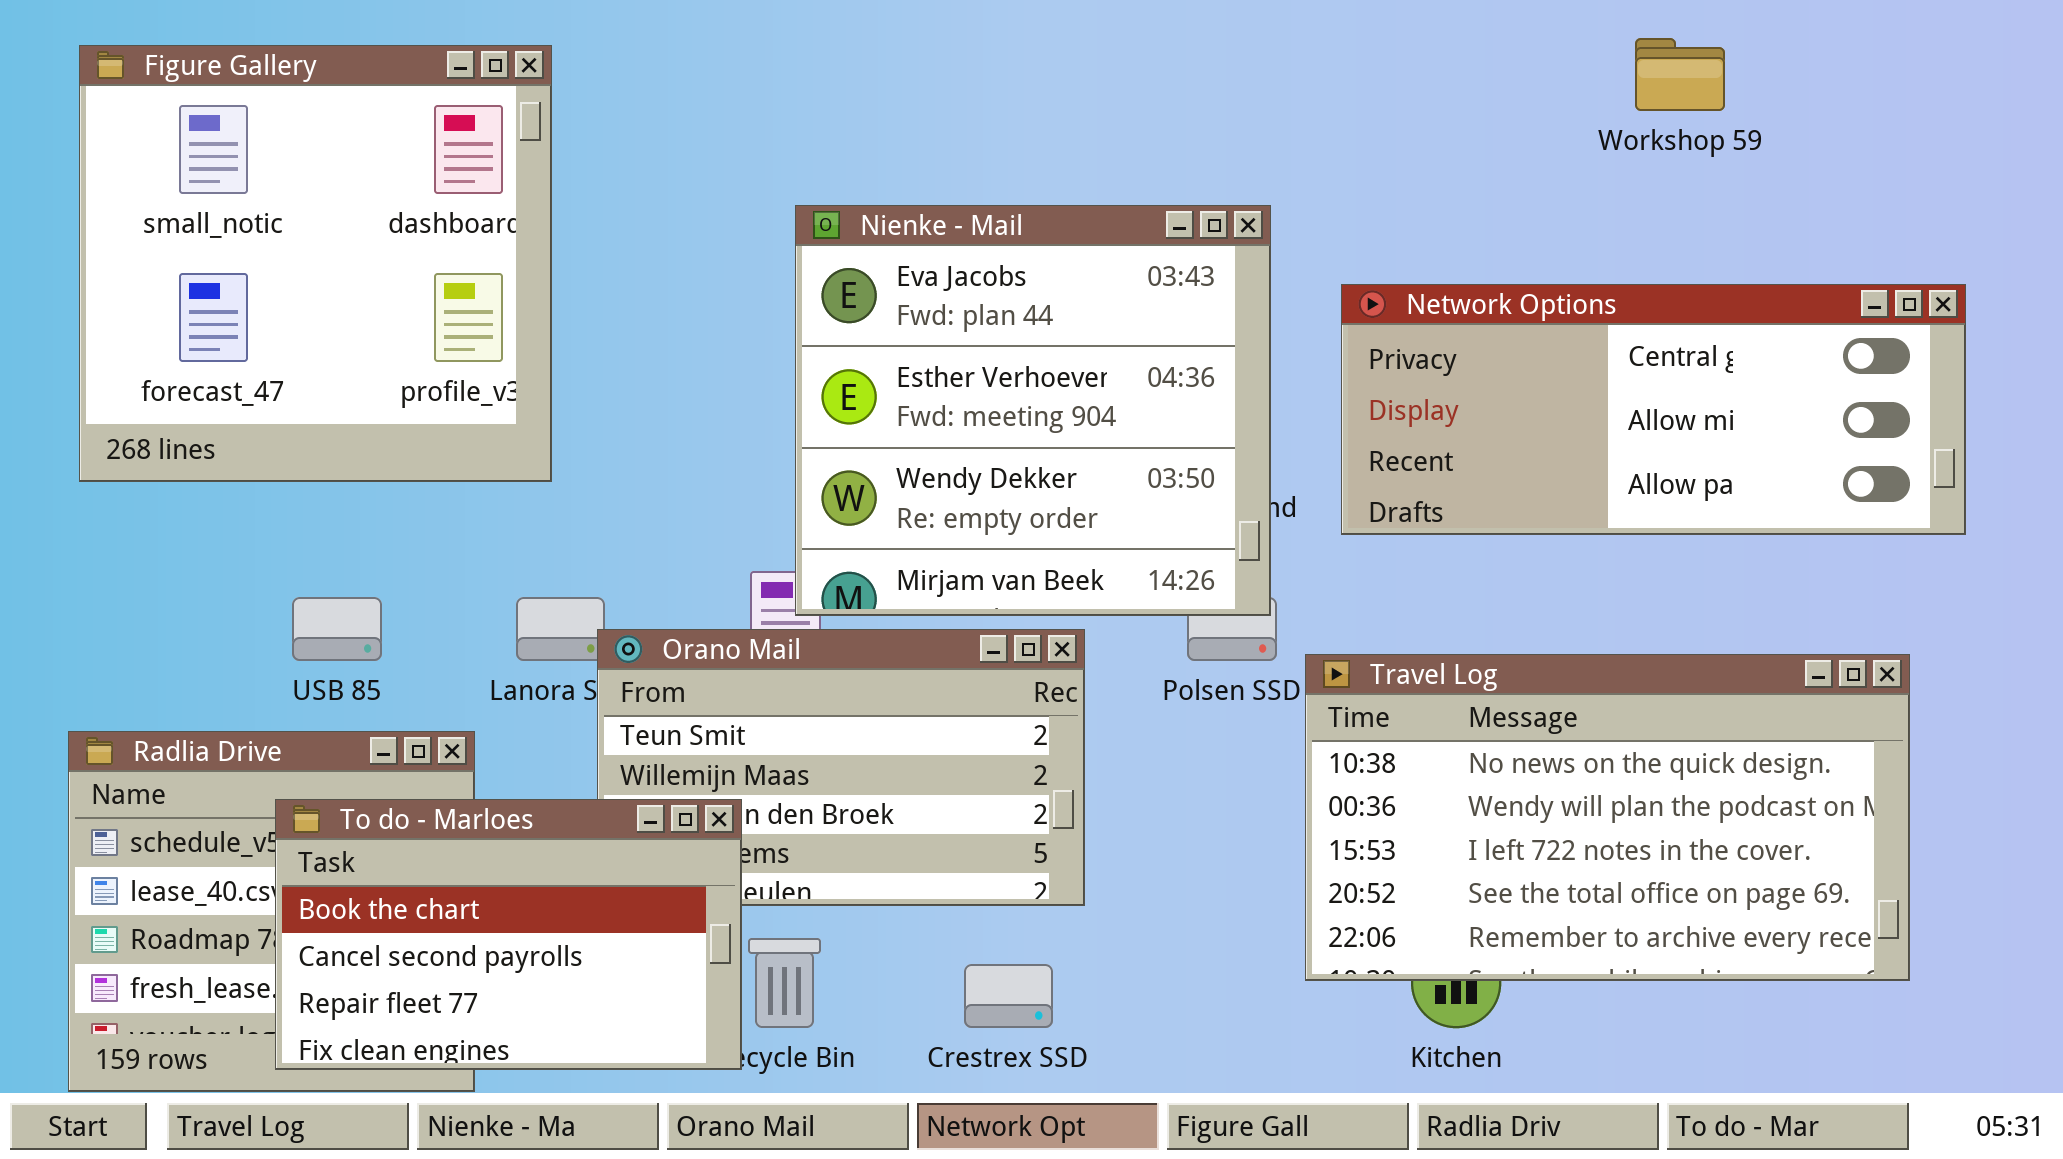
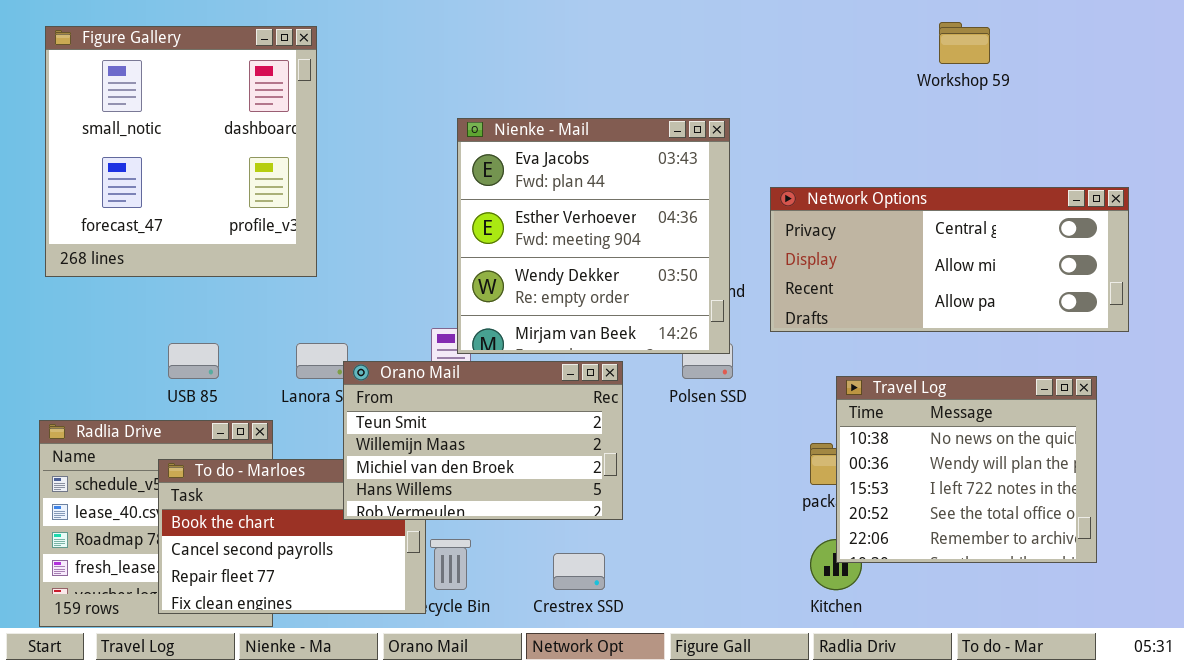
Network Options: [1341,284,1966,535] -> [770,187,1129,332], moved
Orano Mail: [597,629,1085,906] -> [343,361,623,520], raised
Travel Log: [1305,654,1910,981] -> [836,376,1097,563], resized

